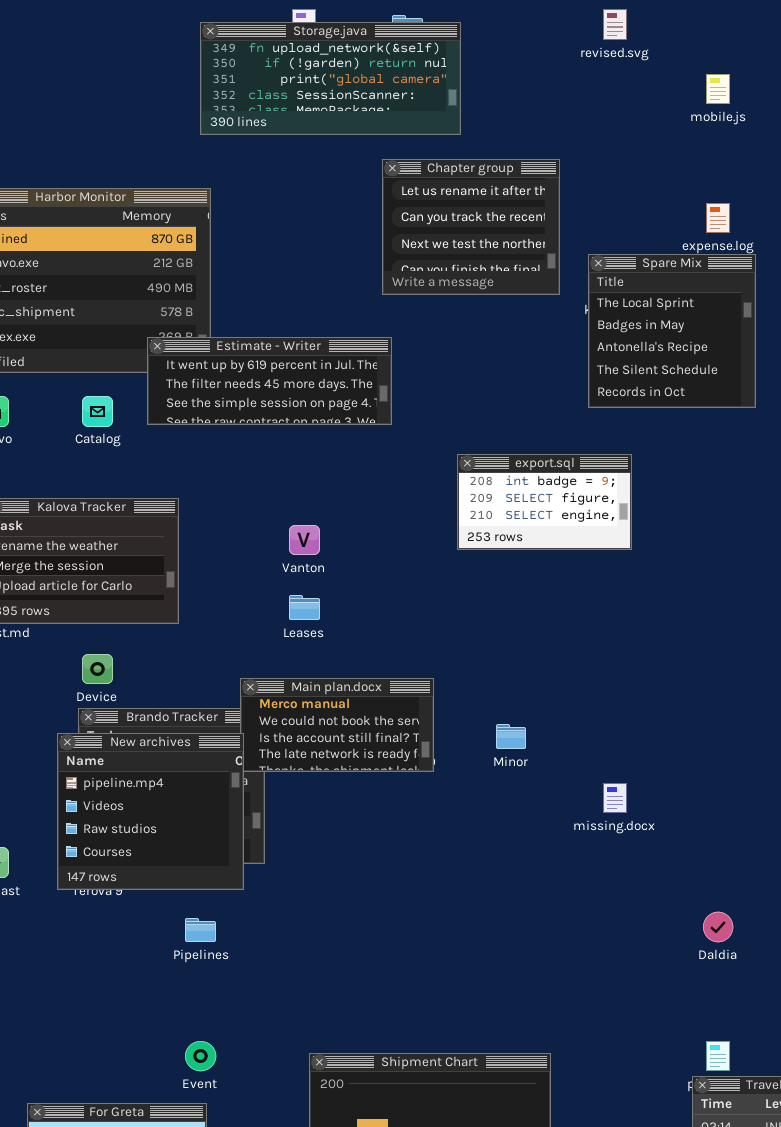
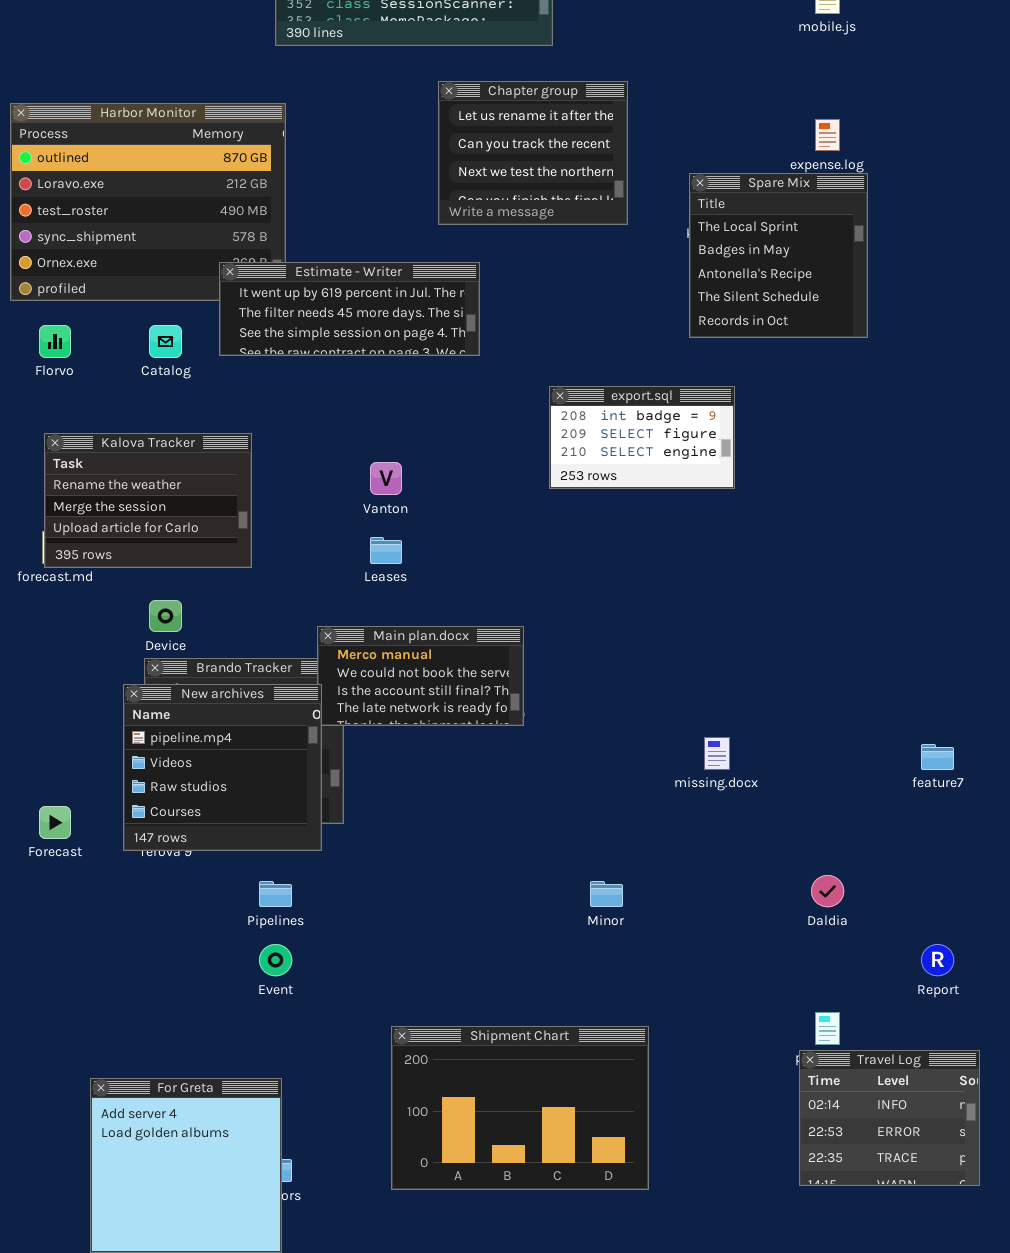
Chapter group: [382,159,560,295] -> [438,81,628,225], moved
Minor: [496,724,526,749] -> [590,881,623,907], moved
Event: [185,1041,216,1071] -> [259,944,292,976], moved

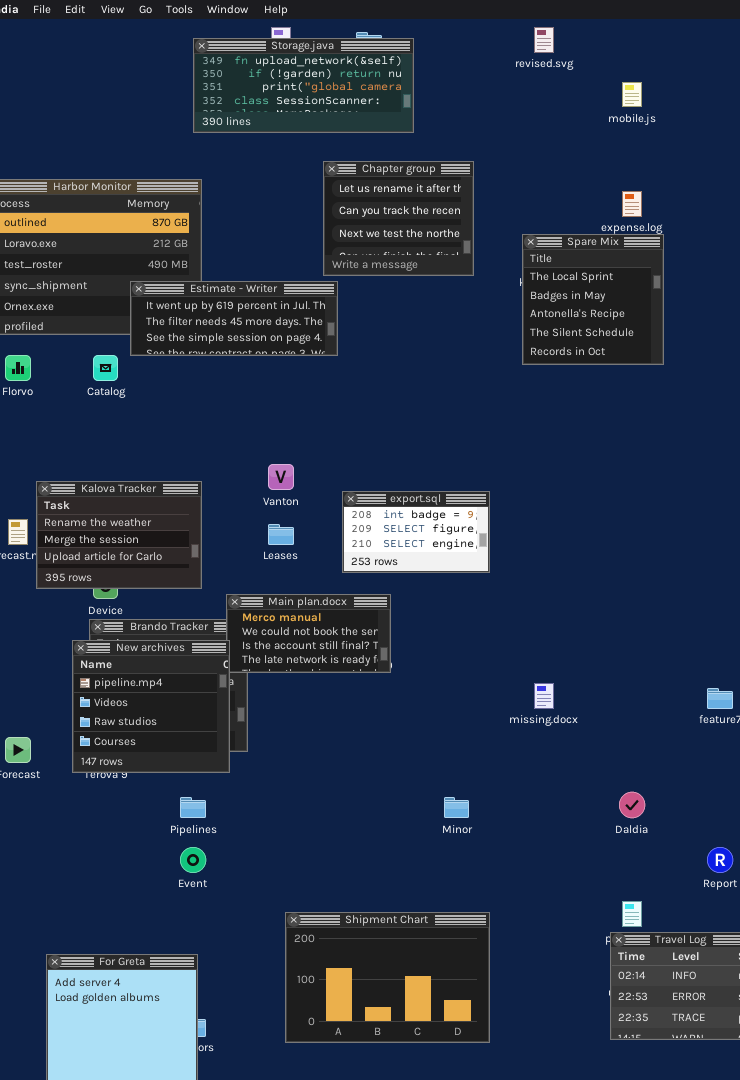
Estimate - Writer: [219,262,480,356] -> [130,281,338,356], moved
export.sql: [549,386,735,489] -> [342,491,490,573], moved
Kalova Tracker: [44,433,252,568] -> [36,481,202,589], moved

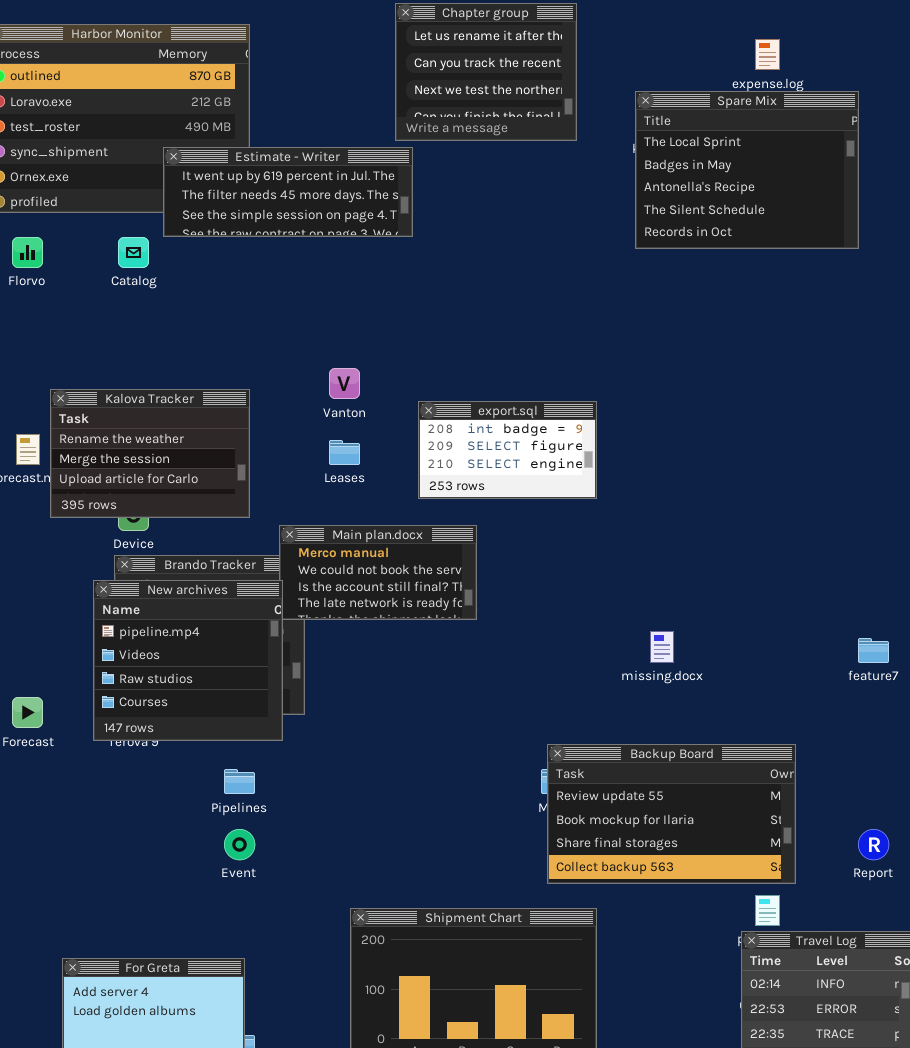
Spare Mix: [522,234,664,365] -> [635,91,859,249], resized
Backup Board: none -> [547,744,796,884], opened

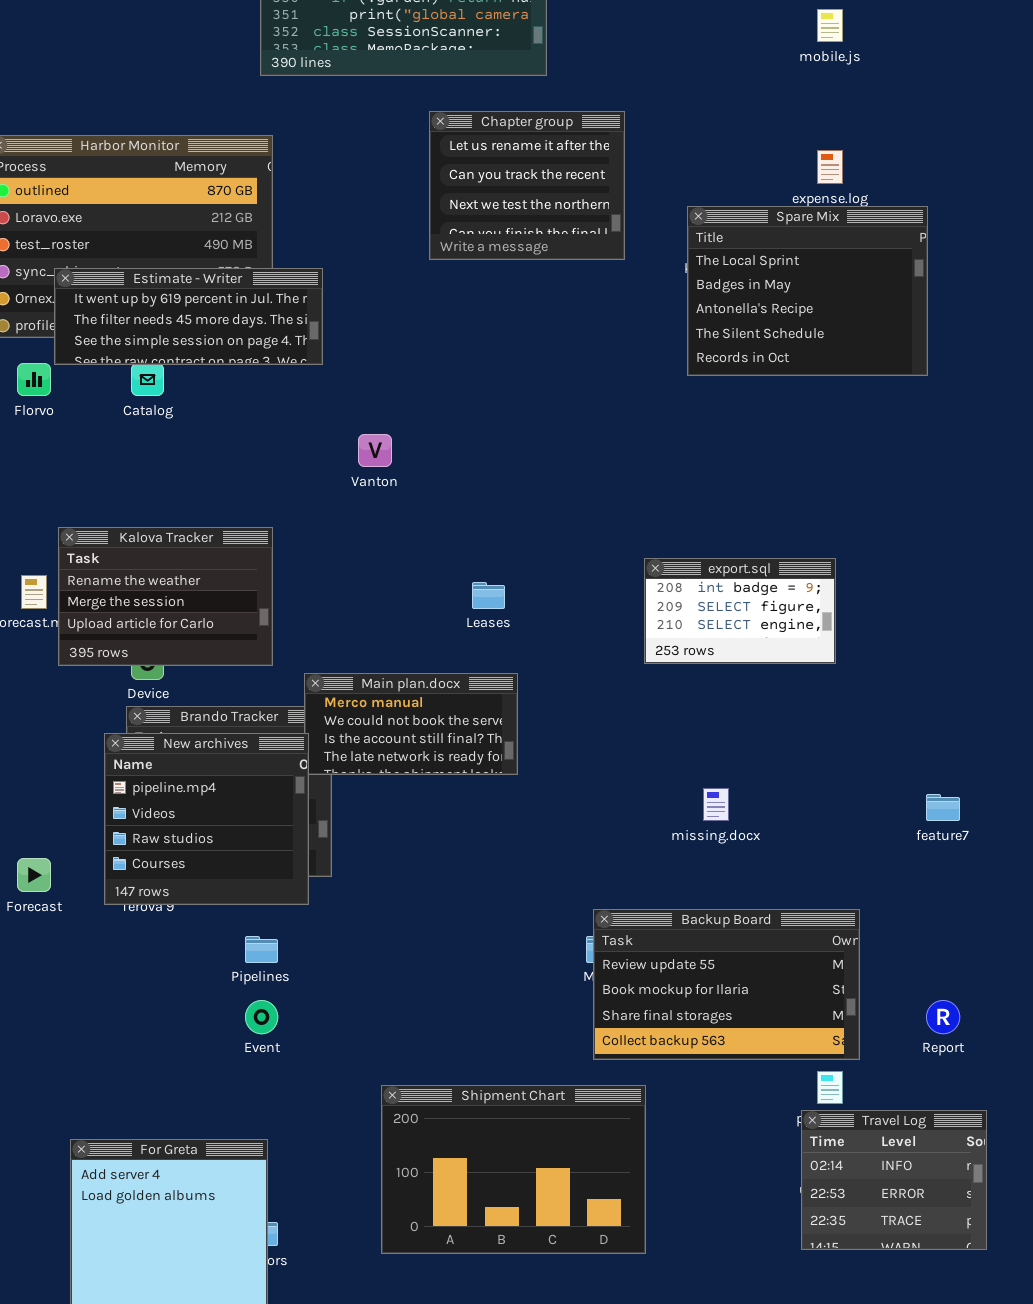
Estimate - Writer: [163,147,413,237] -> [54,268,323,365], moved
Vanton: [329,368,360,399] -> [358,434,392,467], moved
export.sql: [418,401,597,499] -> [644,558,836,664], moved
Leases: [329,440,360,465] -> [472,582,505,609], moved

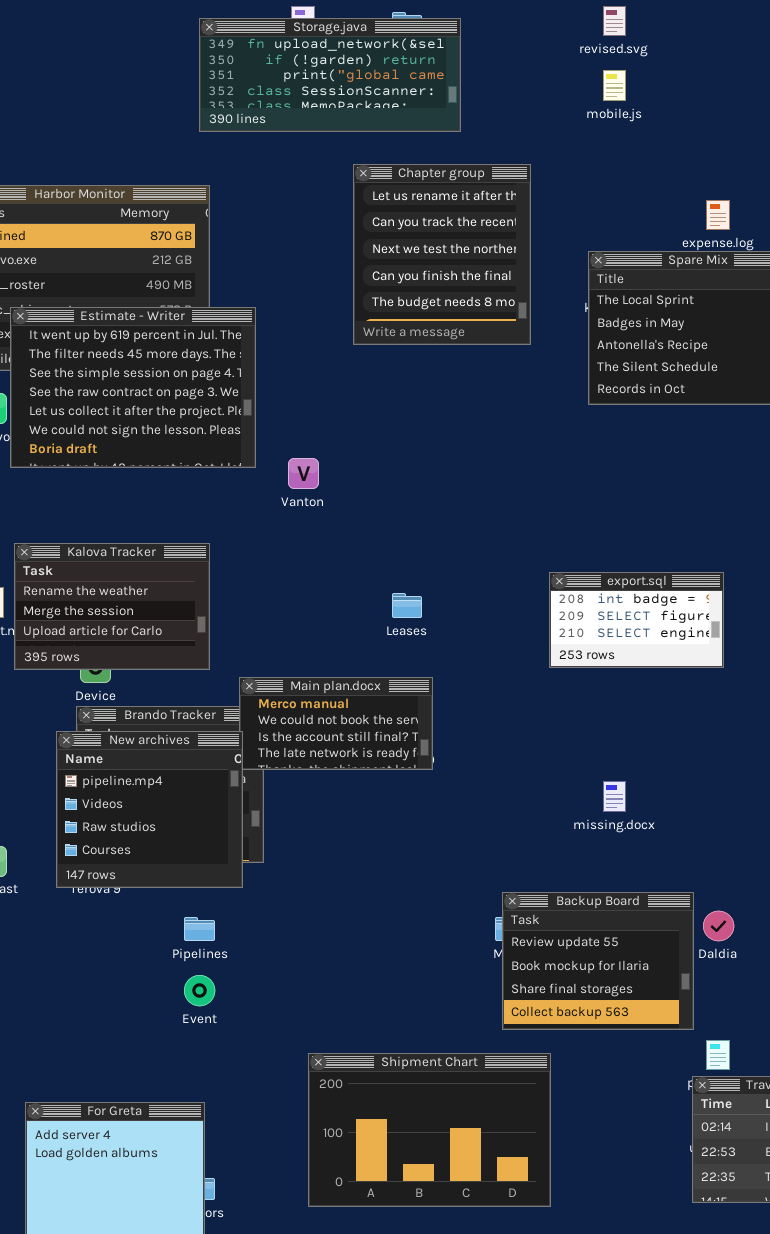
mobile.js: [817,9,843,42] -> [603,70,626,101], moved
Chapter group: [429,111,625,260] -> [353,164,531,345], resized
Estimate - Writer: [54,268,323,365] -> [10,307,256,468], resized
Backup Board: [593,909,860,1060] -> [502,892,694,1030], resized

